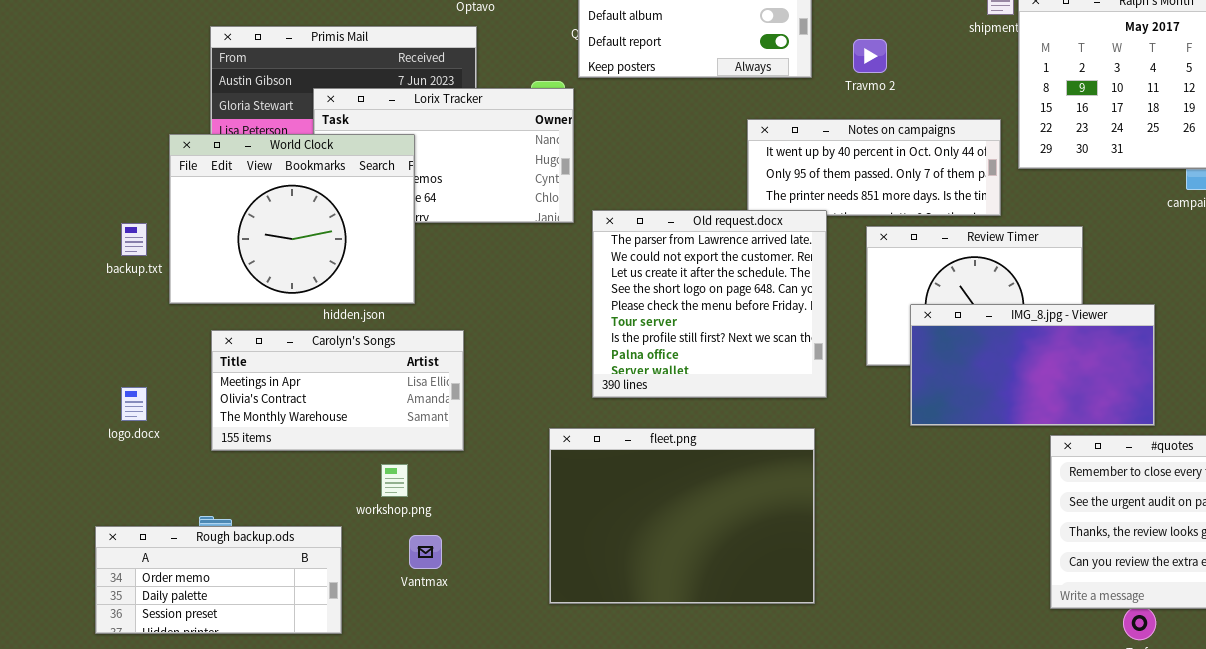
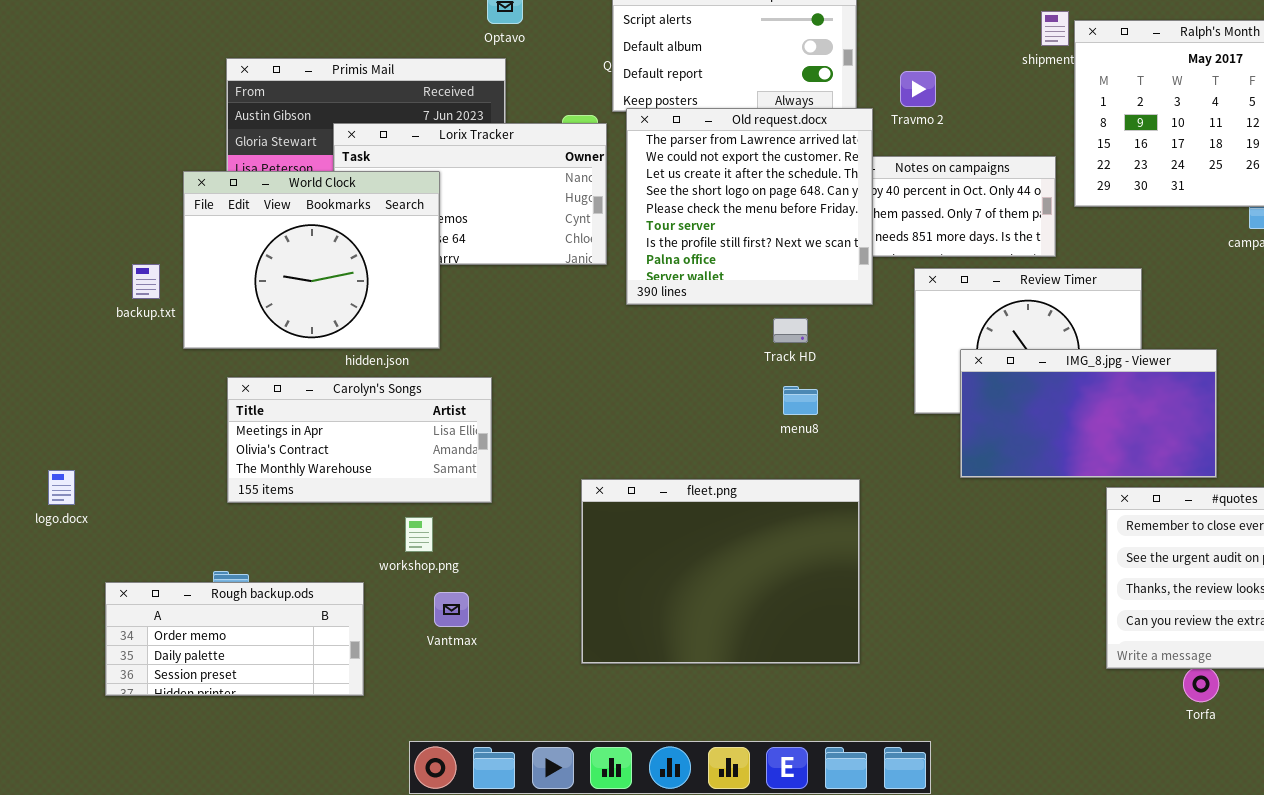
Old request.docx: [592,210,827,398] -> [626,108,873,305], moved
logo.docx: [121,387,147,421] -> [48,470,75,505], moved

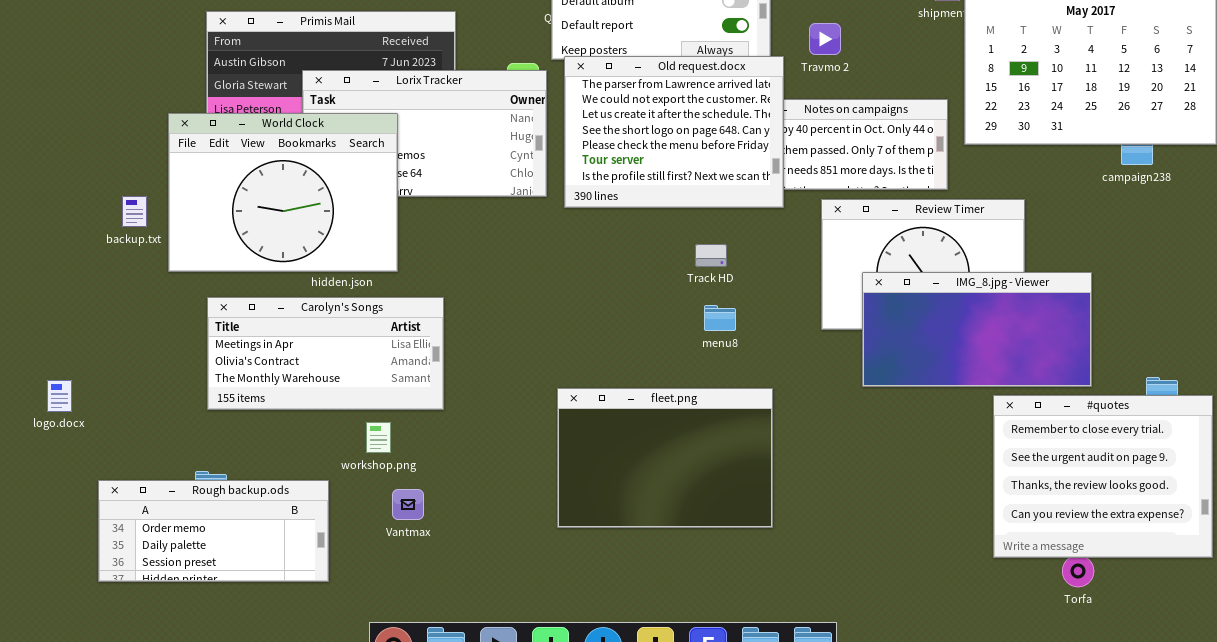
Old request.docx: [626,108,873,305] -> [564,56,784,208], resized
fleet.png: [581,479,860,664] -> [557,388,773,528], resized

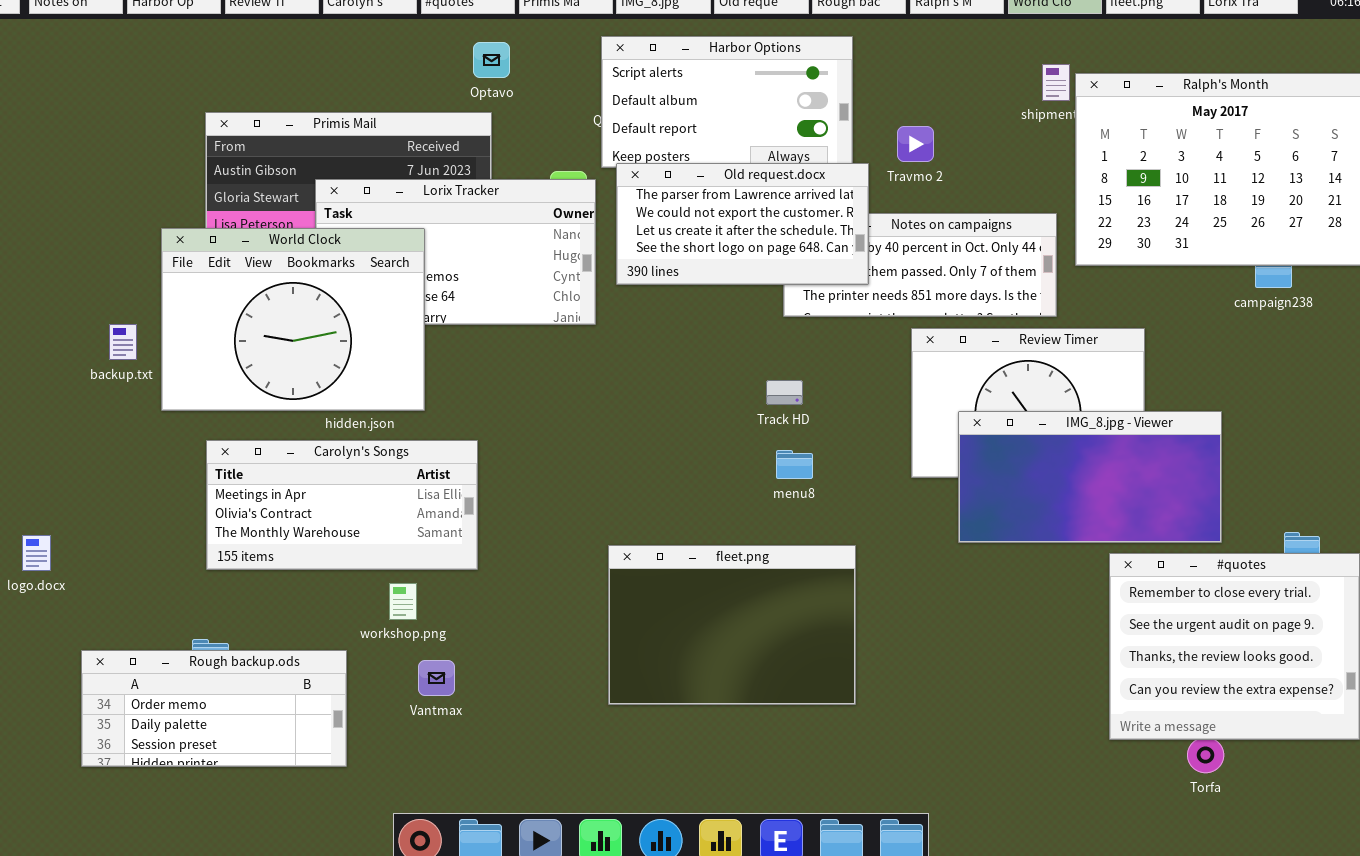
Old request.docx: [564,56,784,208] -> [616,163,869,285], resized

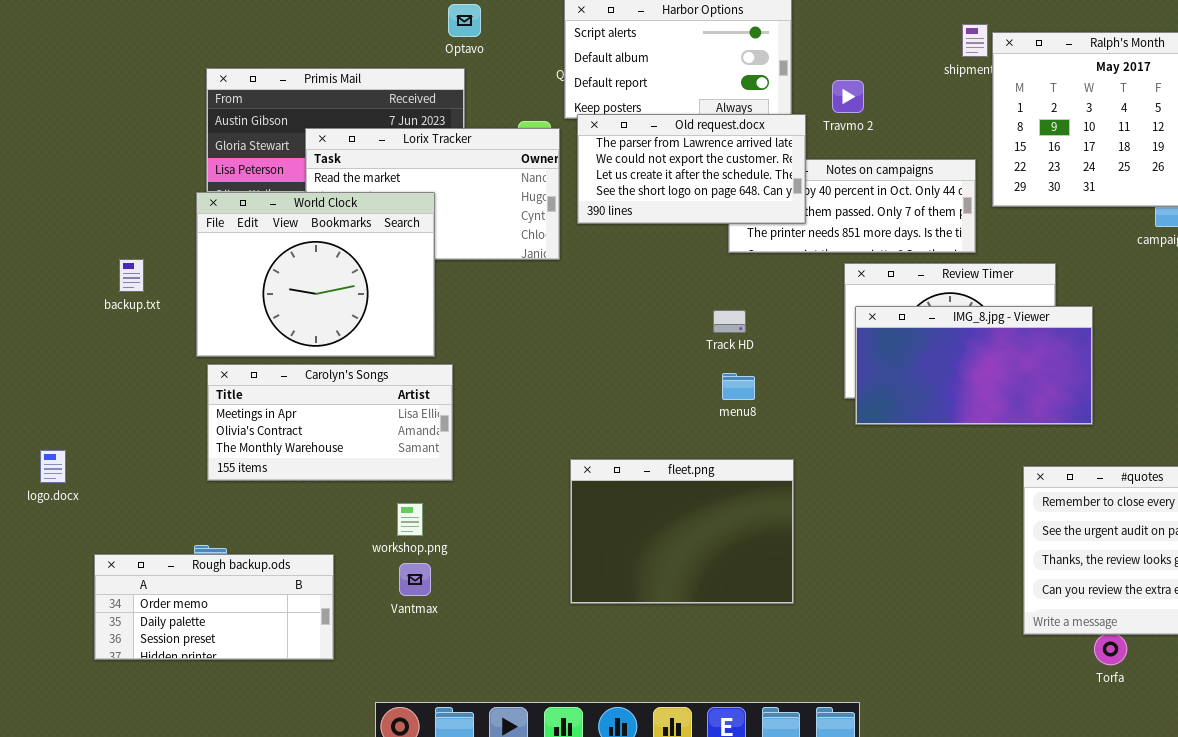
World Clock: [161,228,425,411] -> [196,192,435,357], moved
IMG_8.jpg - Viewer: [958,411,1222,543] -> [855,306,1093,425], moved
workshop.png: [389,583,417,620] -> [397,503,423,536], moved

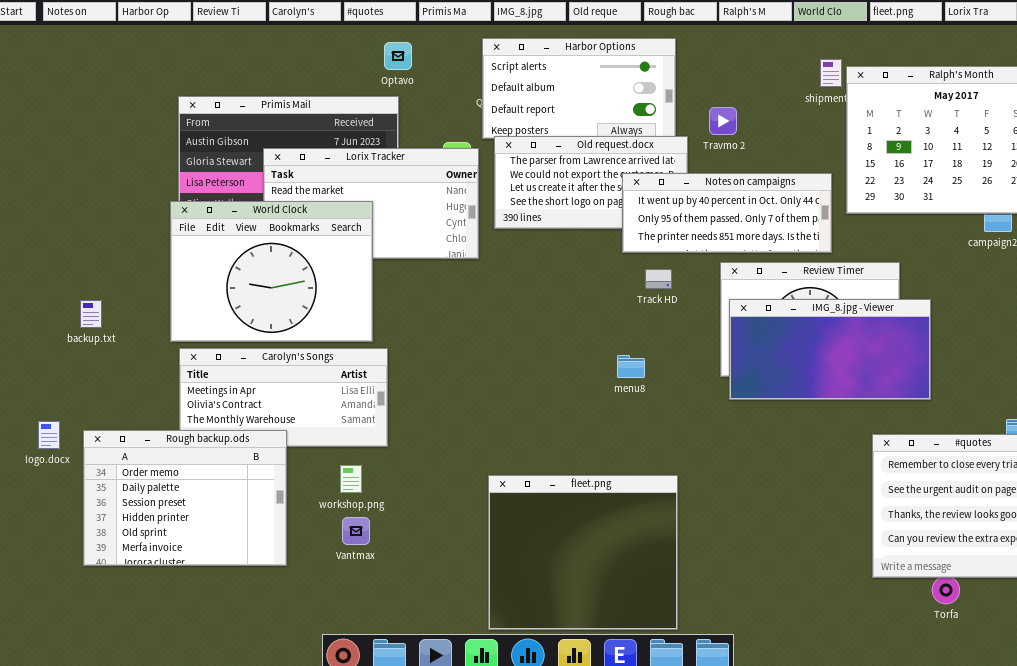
Notes on campaigns: [728,159,976,253] -> [622,173,832,253], raised
backup.txt: [119,259,144,292] -> [80,300,102,328], moved
Track HD: [713,310,746,333] -> [645,269,672,289], moved
fleet.png: [570,459,794,604] -> [488,475,678,630], moved, resized
Rough backup.ods: [94,554,334,660] -> [83,430,287,566], moved, resized

